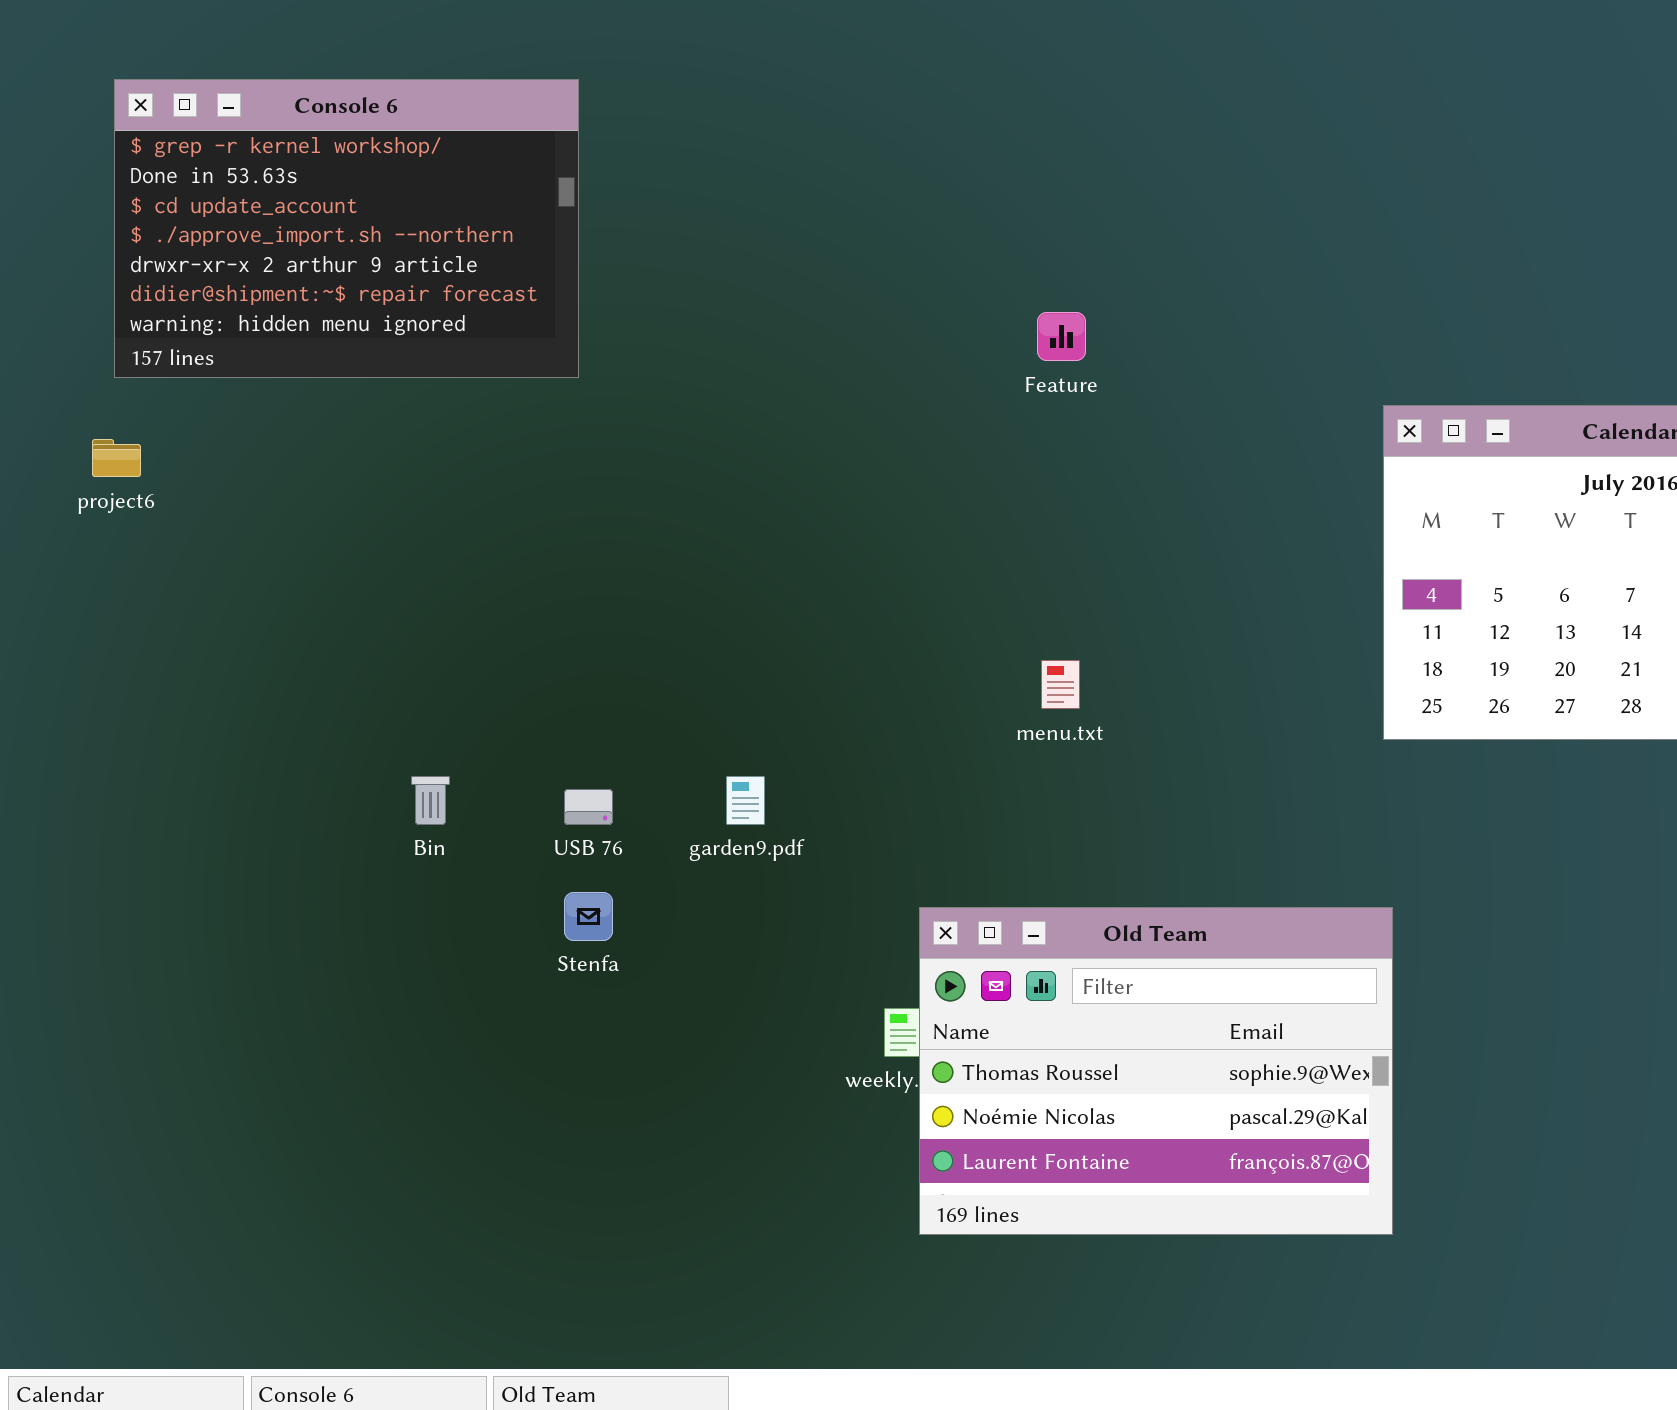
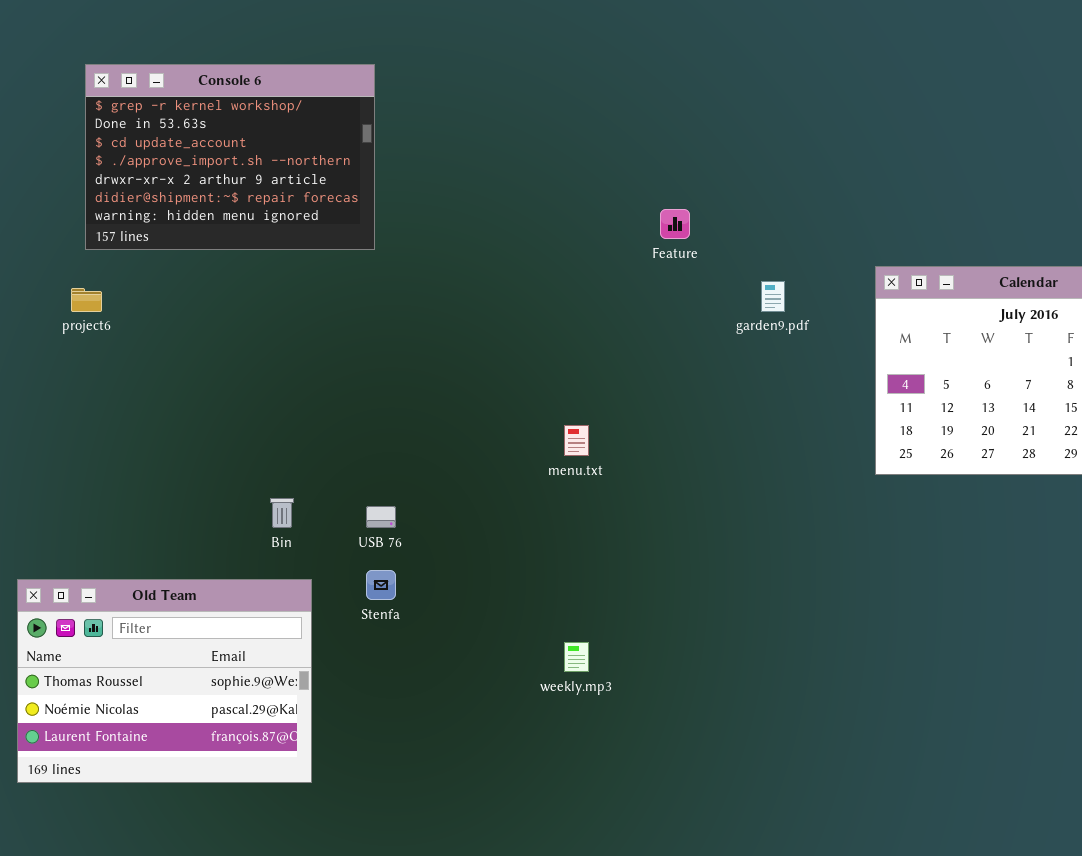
menu.txt: [1041,660,1080,709] -> [564,425,589,456], moved
garden9.pdf: [726,776,765,825] -> [761,281,785,312], moved
Old Team: [919,907,1393,1235] -> [17,579,312,783], moved

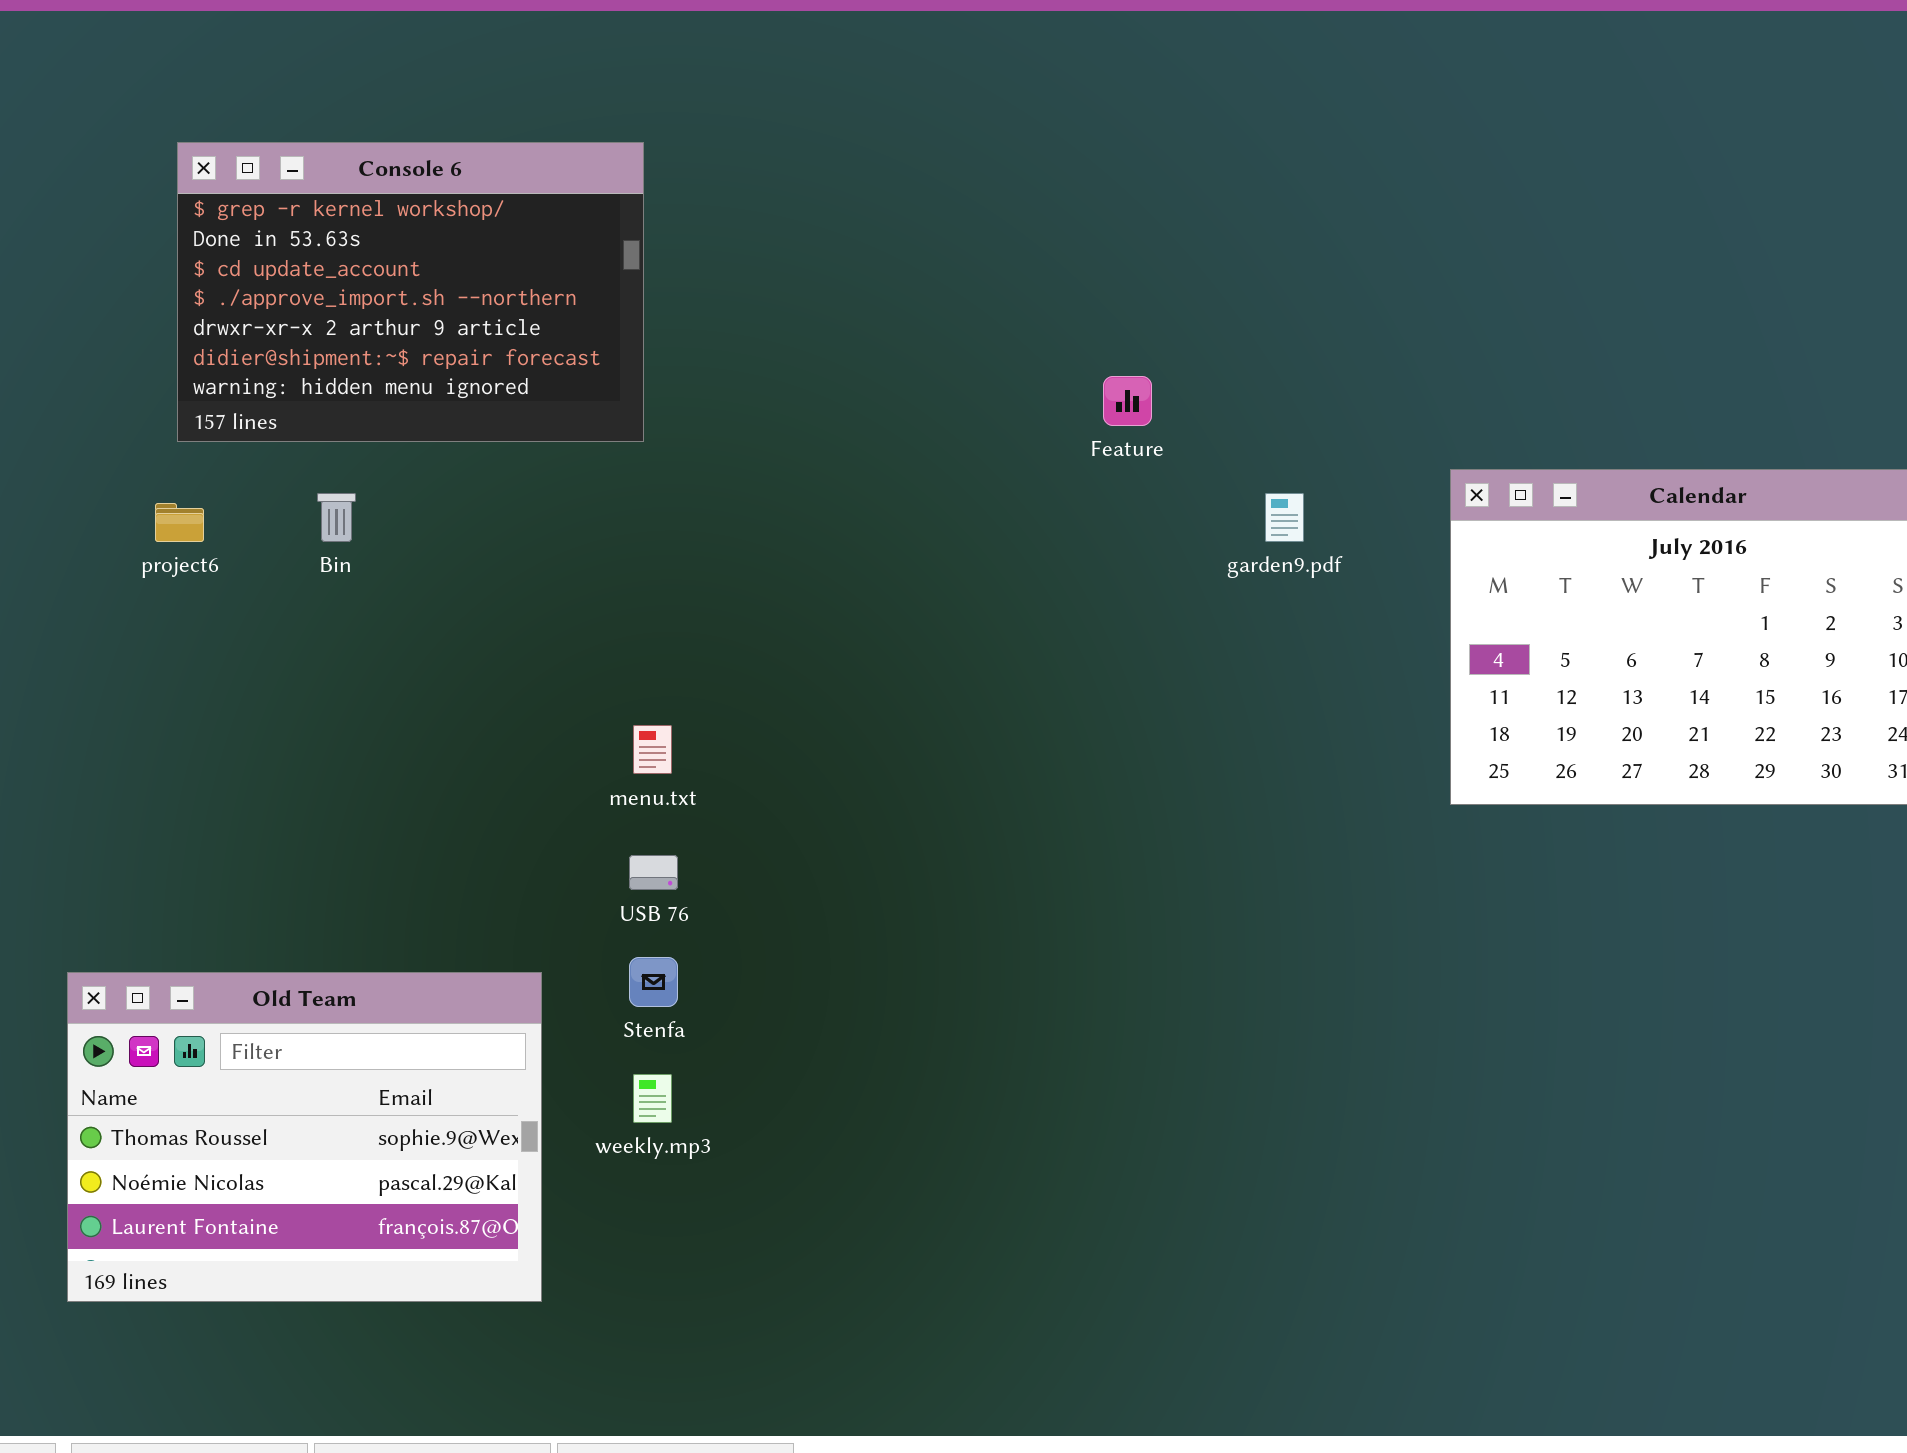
menu.txt: [564,425,589,456] -> [633,725,672,774], moved
Bin: [270,498,294,528] -> [317,493,356,542], moved
weekly.mp3: [564,642,589,672] -> [633,1074,672,1123], moved

